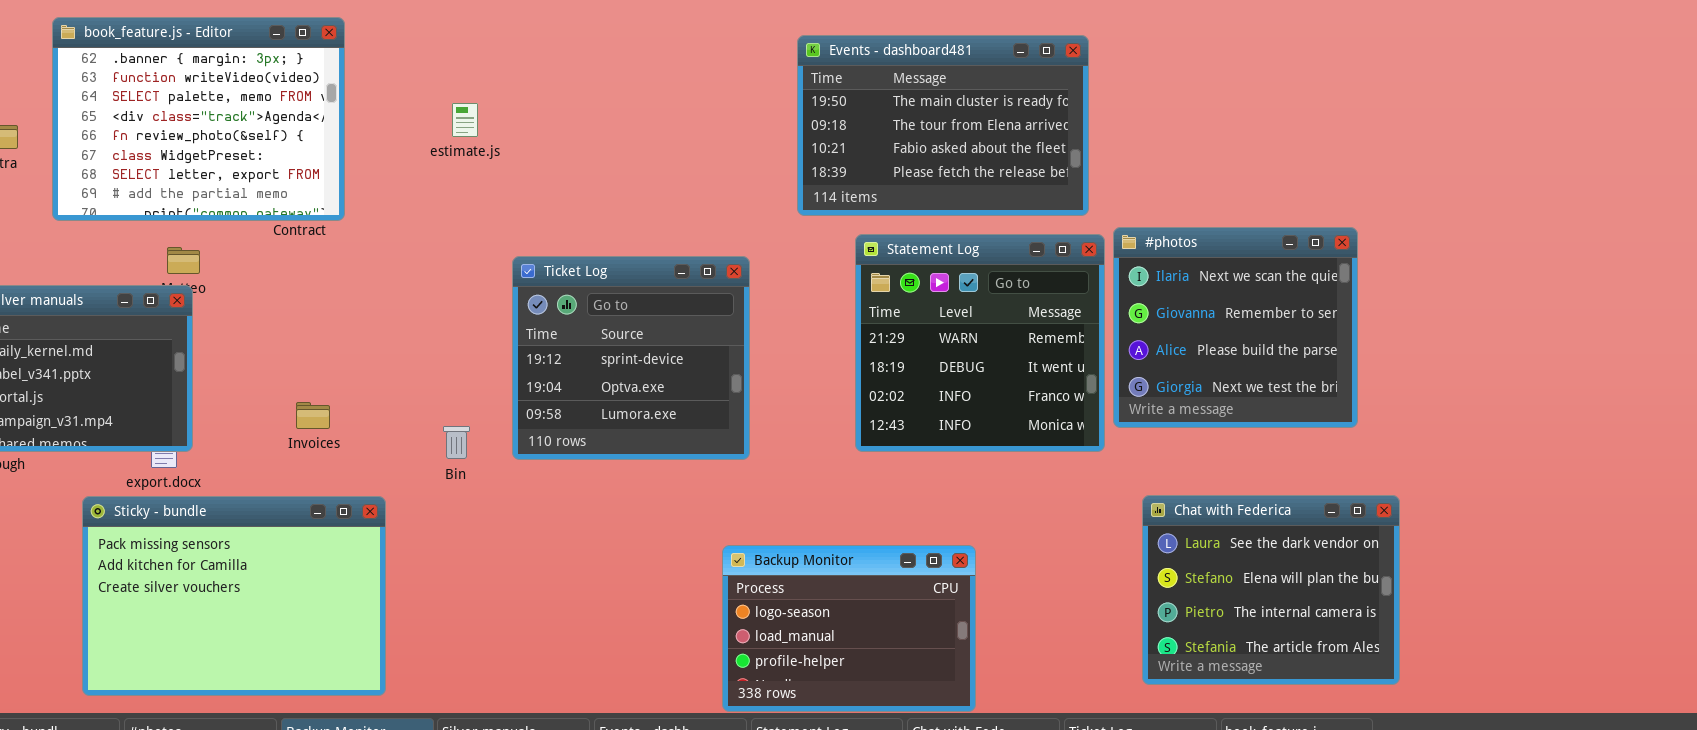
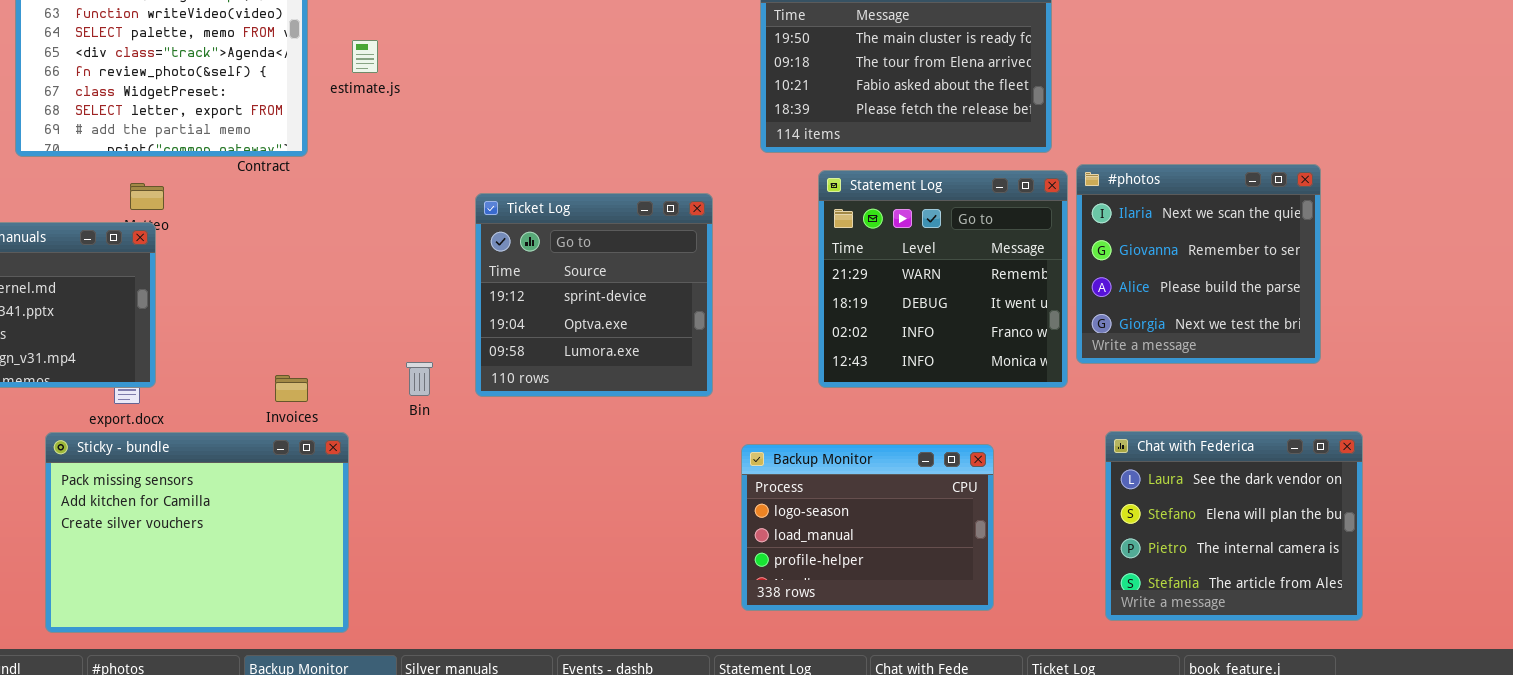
estimate.js: [452,103,478,137] -> [352,40,378,73], moved
Invoices: [296,402,330,429] -> [275,375,308,402], moved
Backup Monitor: [722,545,976,712] -> [741,444,994,611], moved

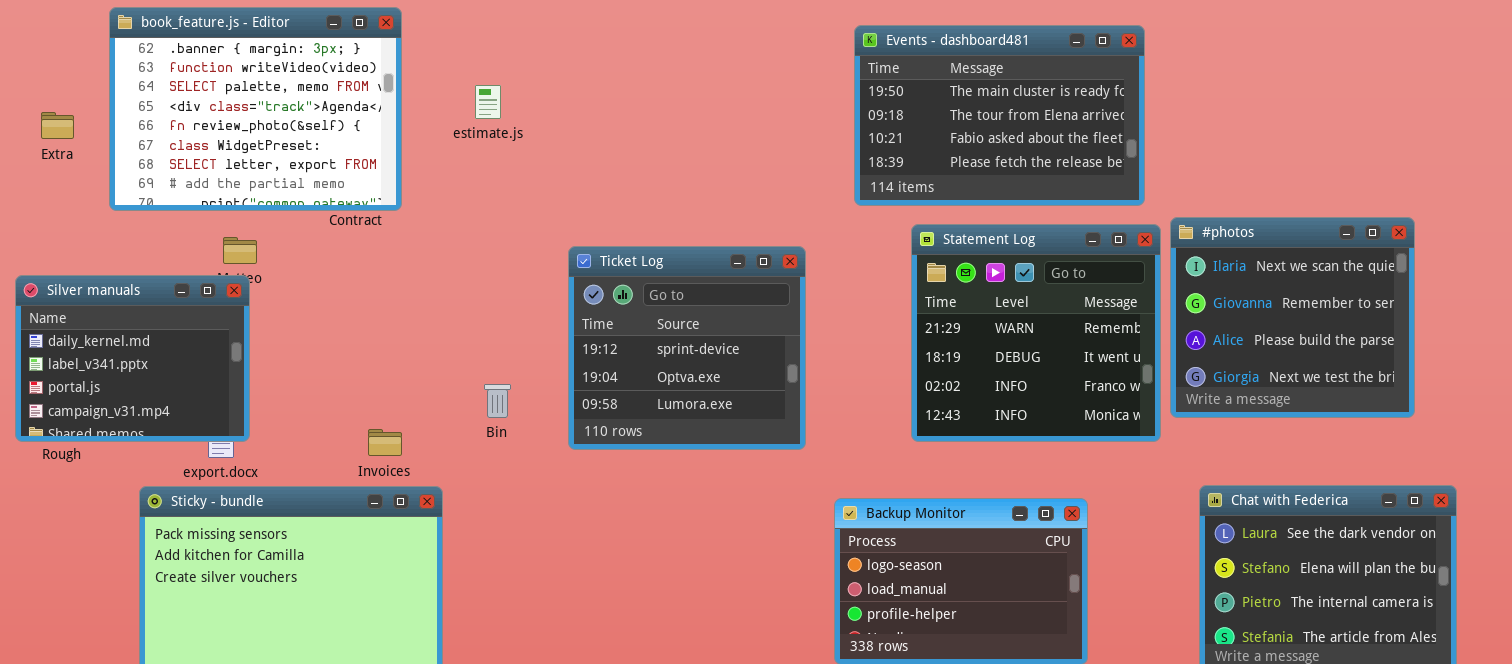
estimate.js: [352,40,378,73] -> [475,85,501,119], moved
Bin: [406,362,433,396] -> [484,384,511,418], moved

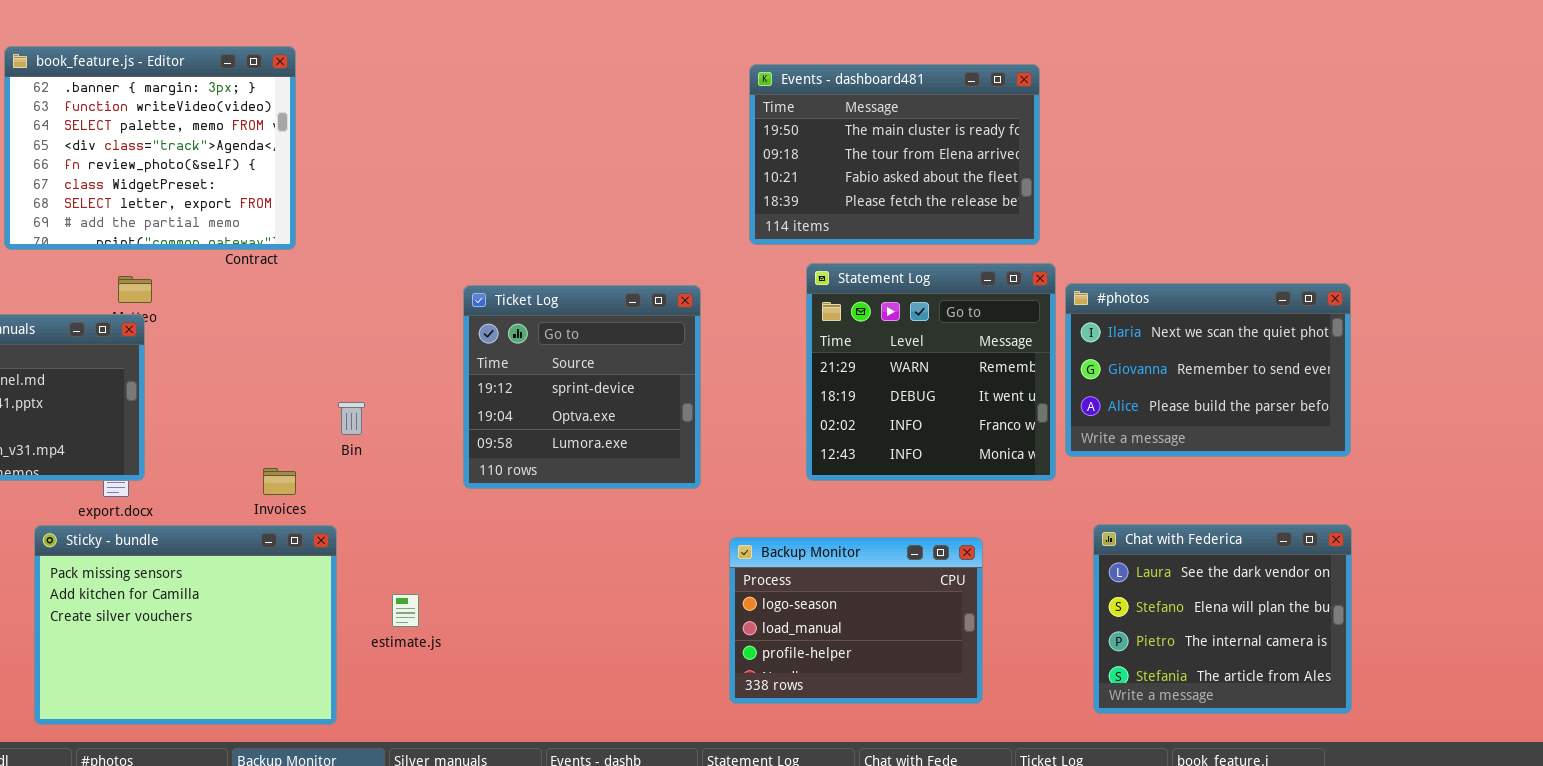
estimate.js: [475,85,501,119] -> [392,594,419,627], moved
#photos: [1170,217,1415,418] -> [1065,283,1351,457], resized
Bin: [484,384,511,418] -> [338,402,365,435], moved

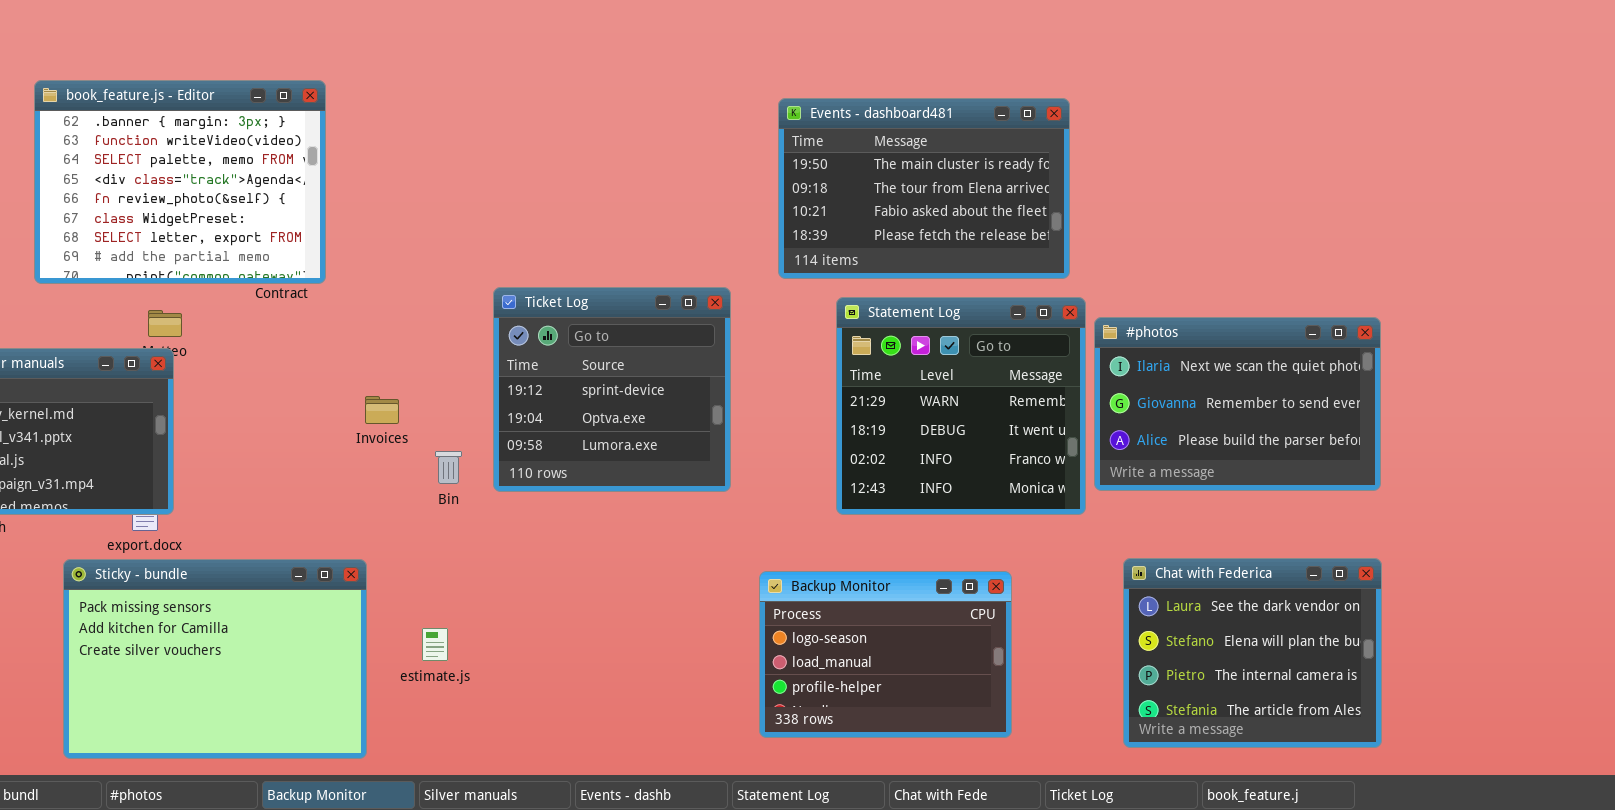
Ticket Log: [463,285,701,489] -> [493,287,731,492], moved
Bin: [338,402,365,435] -> [435,451,462,484], moved
Invoices: [263,468,296,495] -> [365,396,399,424], moved

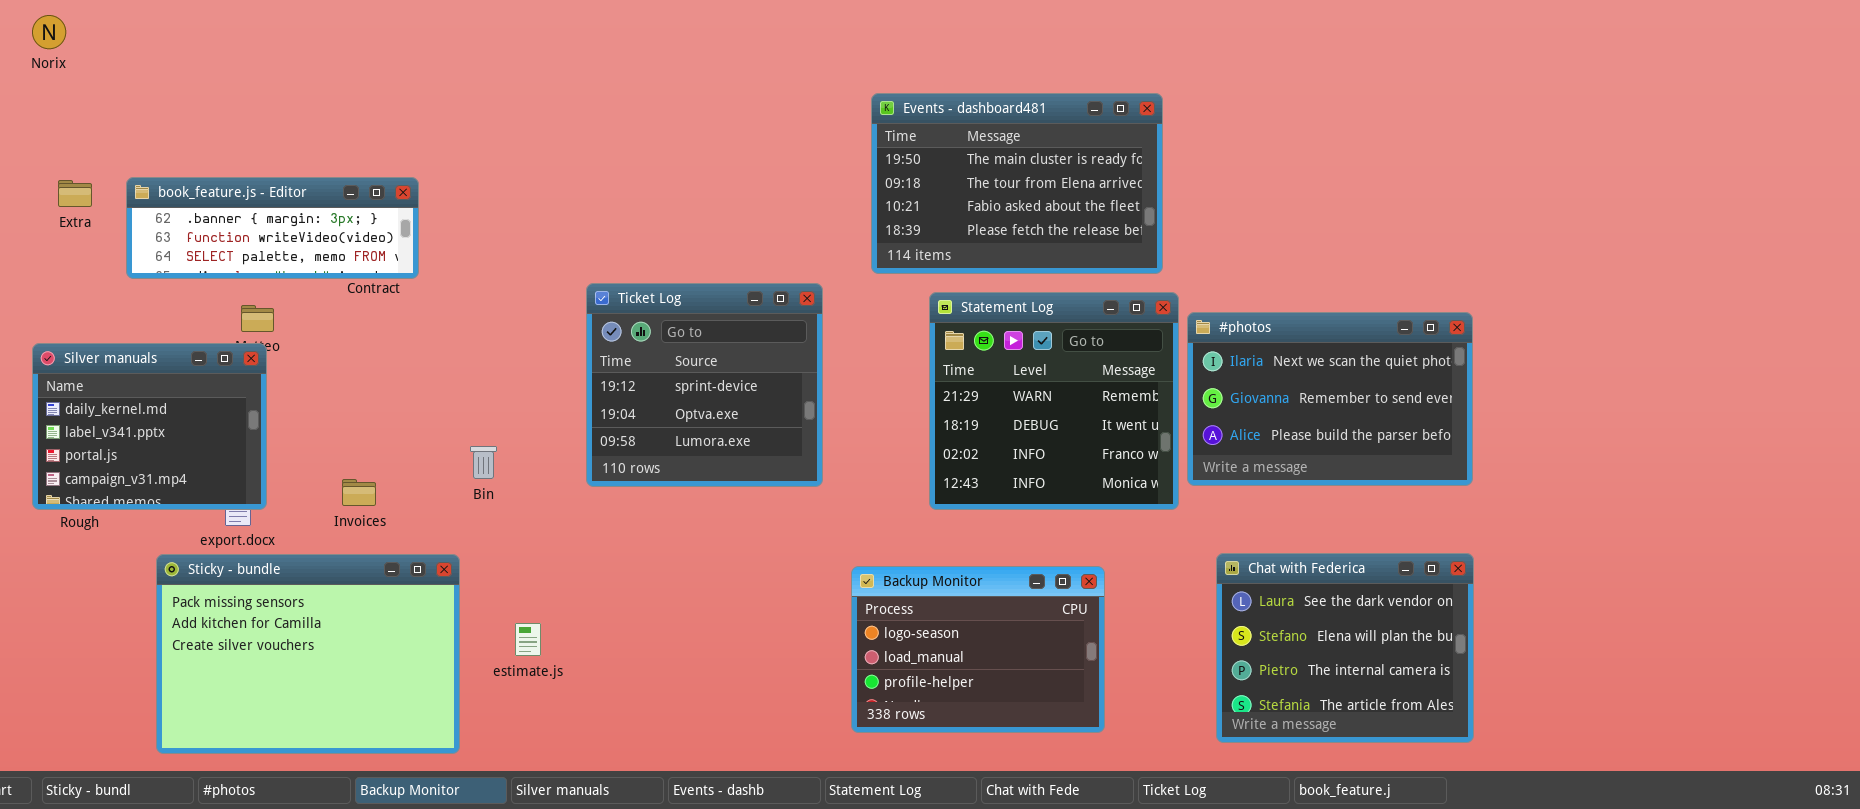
book_feature.js - Editor: [34,80,326,284] -> [126,177,419,279], resized
Invoices: [365,396,399,424] -> [342,479,376,506], moved
Bin: [435,451,462,484] -> [470,446,497,479], moved

